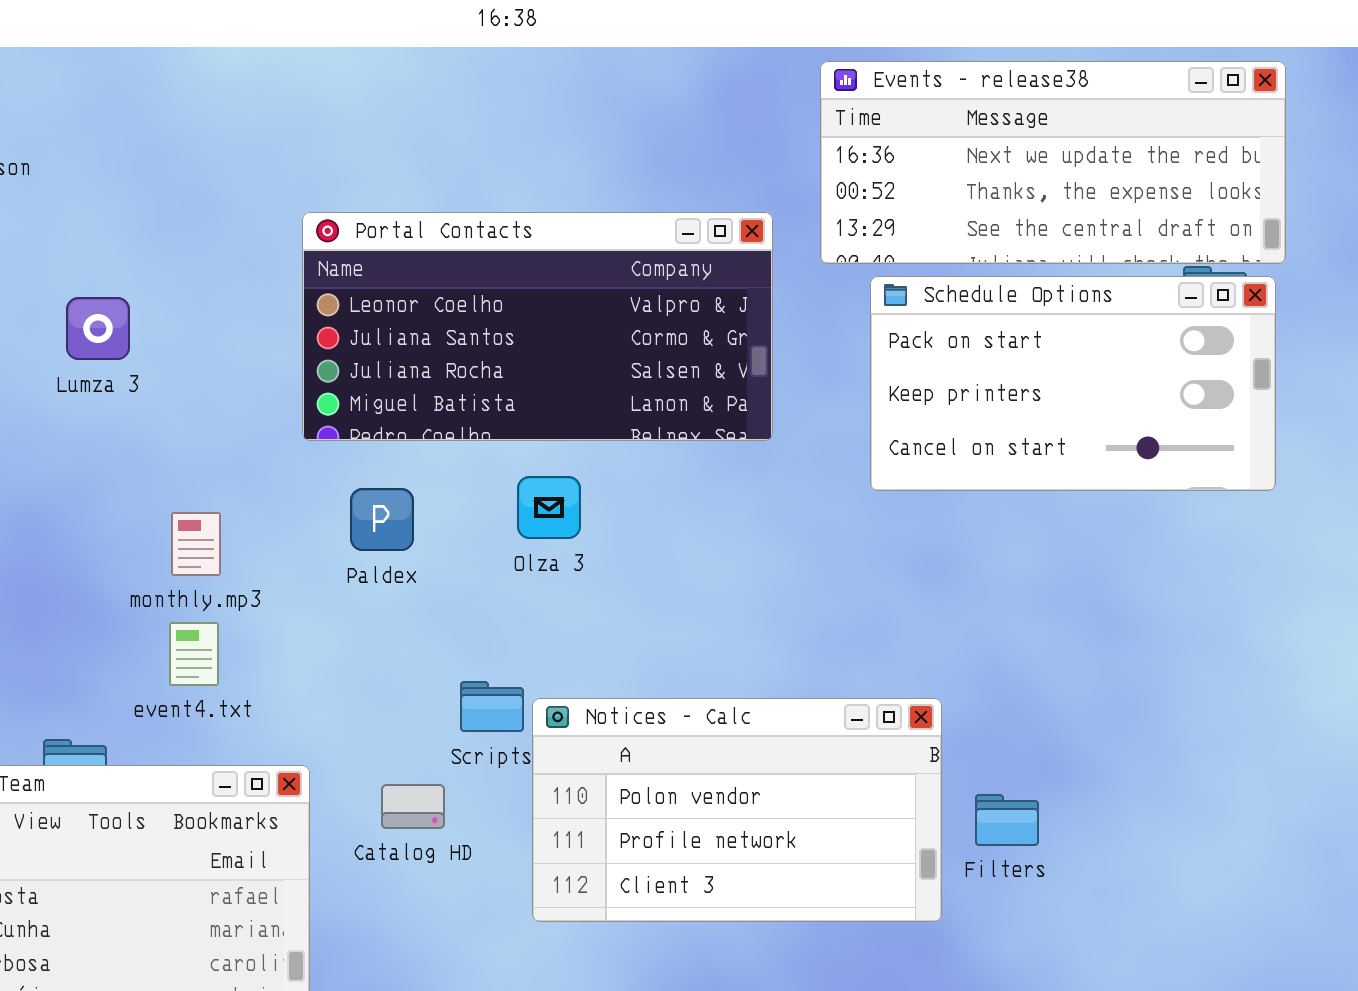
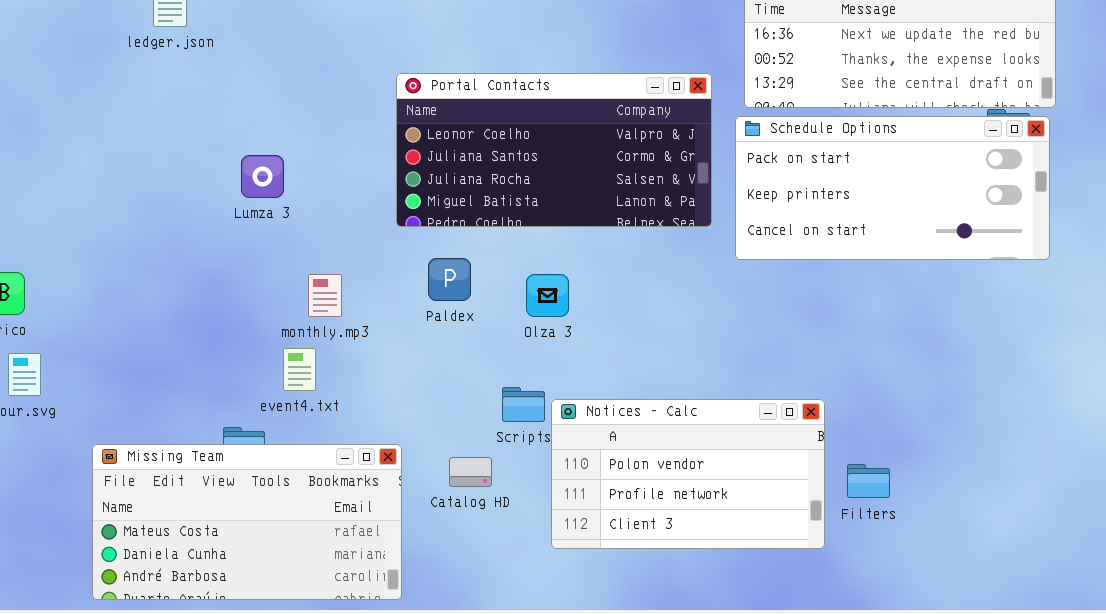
Schedule Options: [870,276,1276,491] -> [735,116,1050,260], resized
Lumza 3: [66,297,130,360] -> [241,155,284,198], moved
Olza 3: [517,476,581,539] -> [526,274,569,317], moved
event4.txt: [169,622,219,686] -> [283,348,316,391], moved

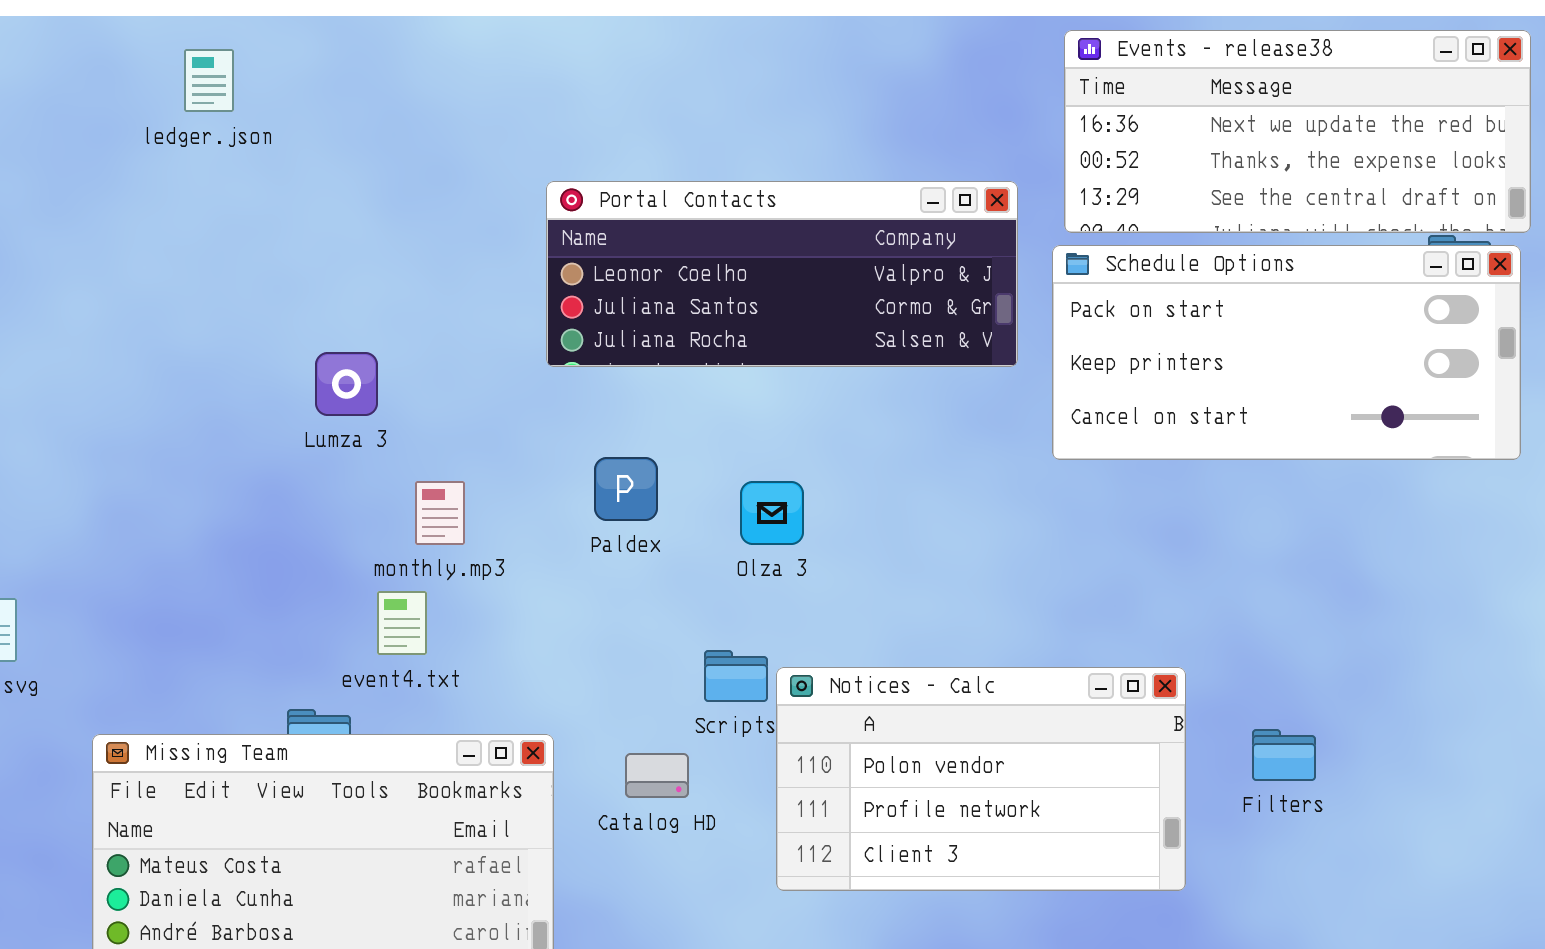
Portal Contacts: [396,73,712,227] -> [546,181,1018,367], resized
Lumza 3: [241,155,284,198] -> [315,352,378,416], moved
Filters: [847,464,890,498] -> [1252,729,1316,781], moved

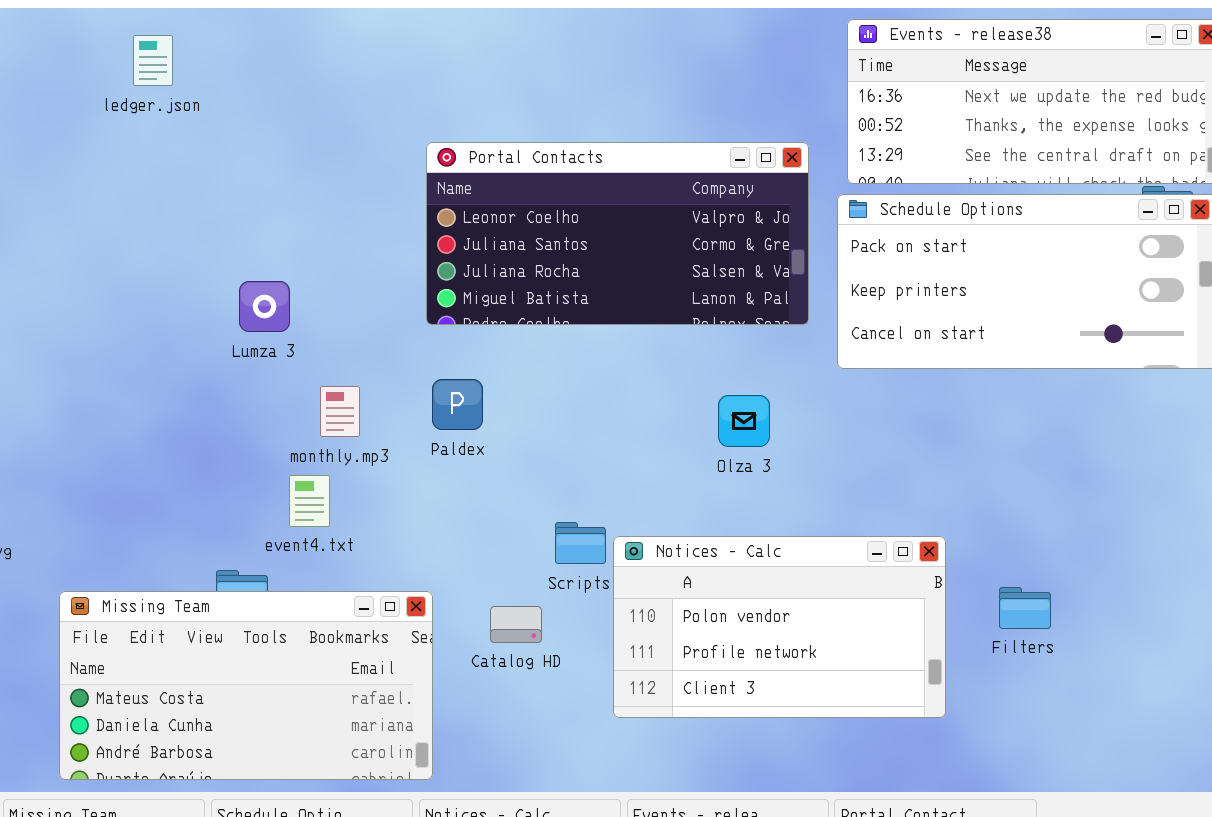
Portal Contacts: [546,181,1018,367] -> [426,142,809,325], resized
Paldex: [594,457,658,521] -> [432,379,483,430], moved
Olza 3: [740,481,804,545] -> [718,395,770,447], moved

